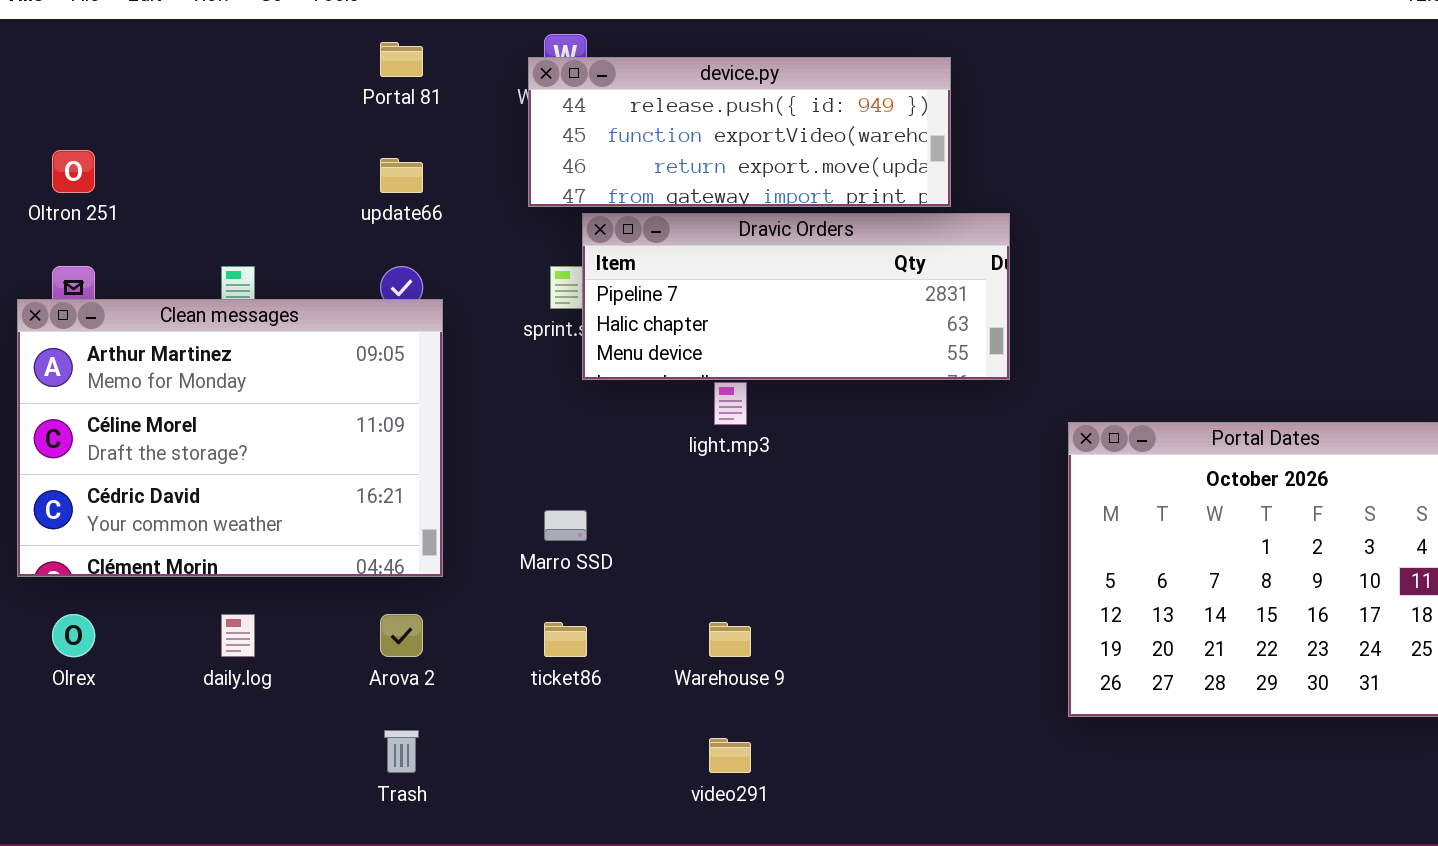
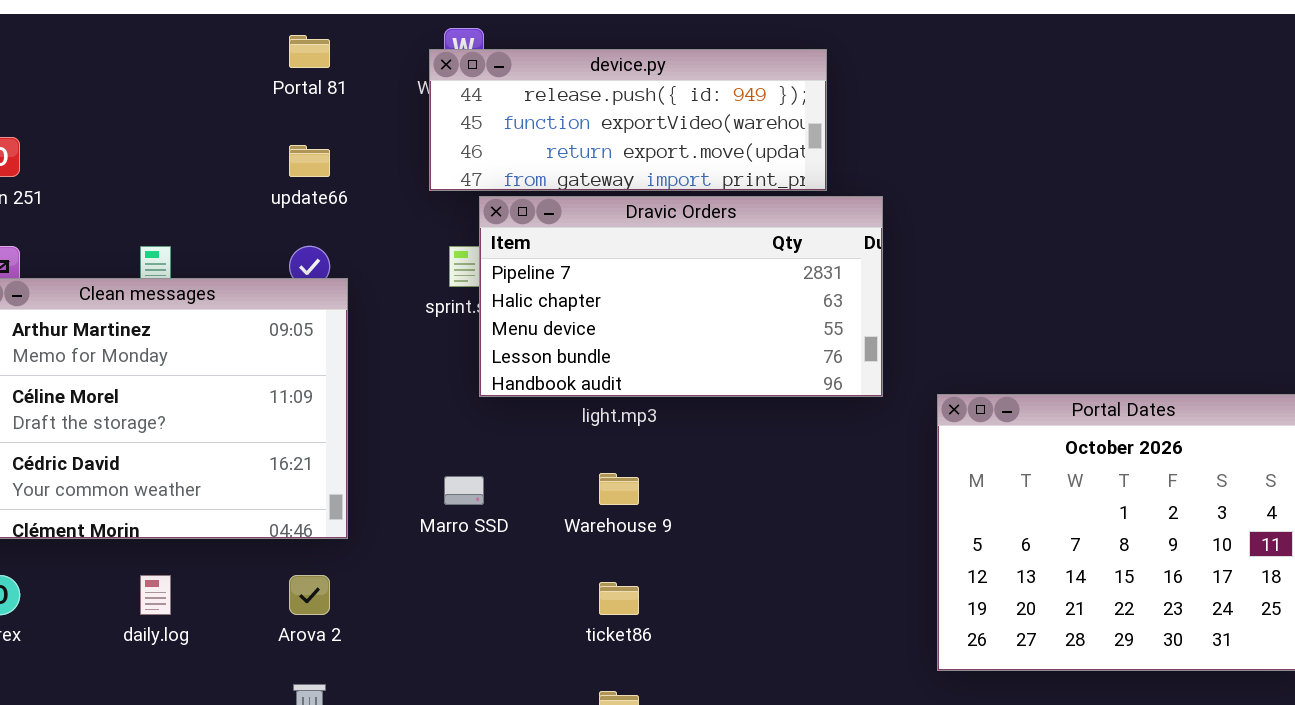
Dravic Orders: [582,213,1010,380] -> [479,196,883,397], resized
ticket86: [544,622,587,657] -> [599,582,639,615], moved
Warehouse 9: [709,622,751,657] -> [599,473,639,505], moved

